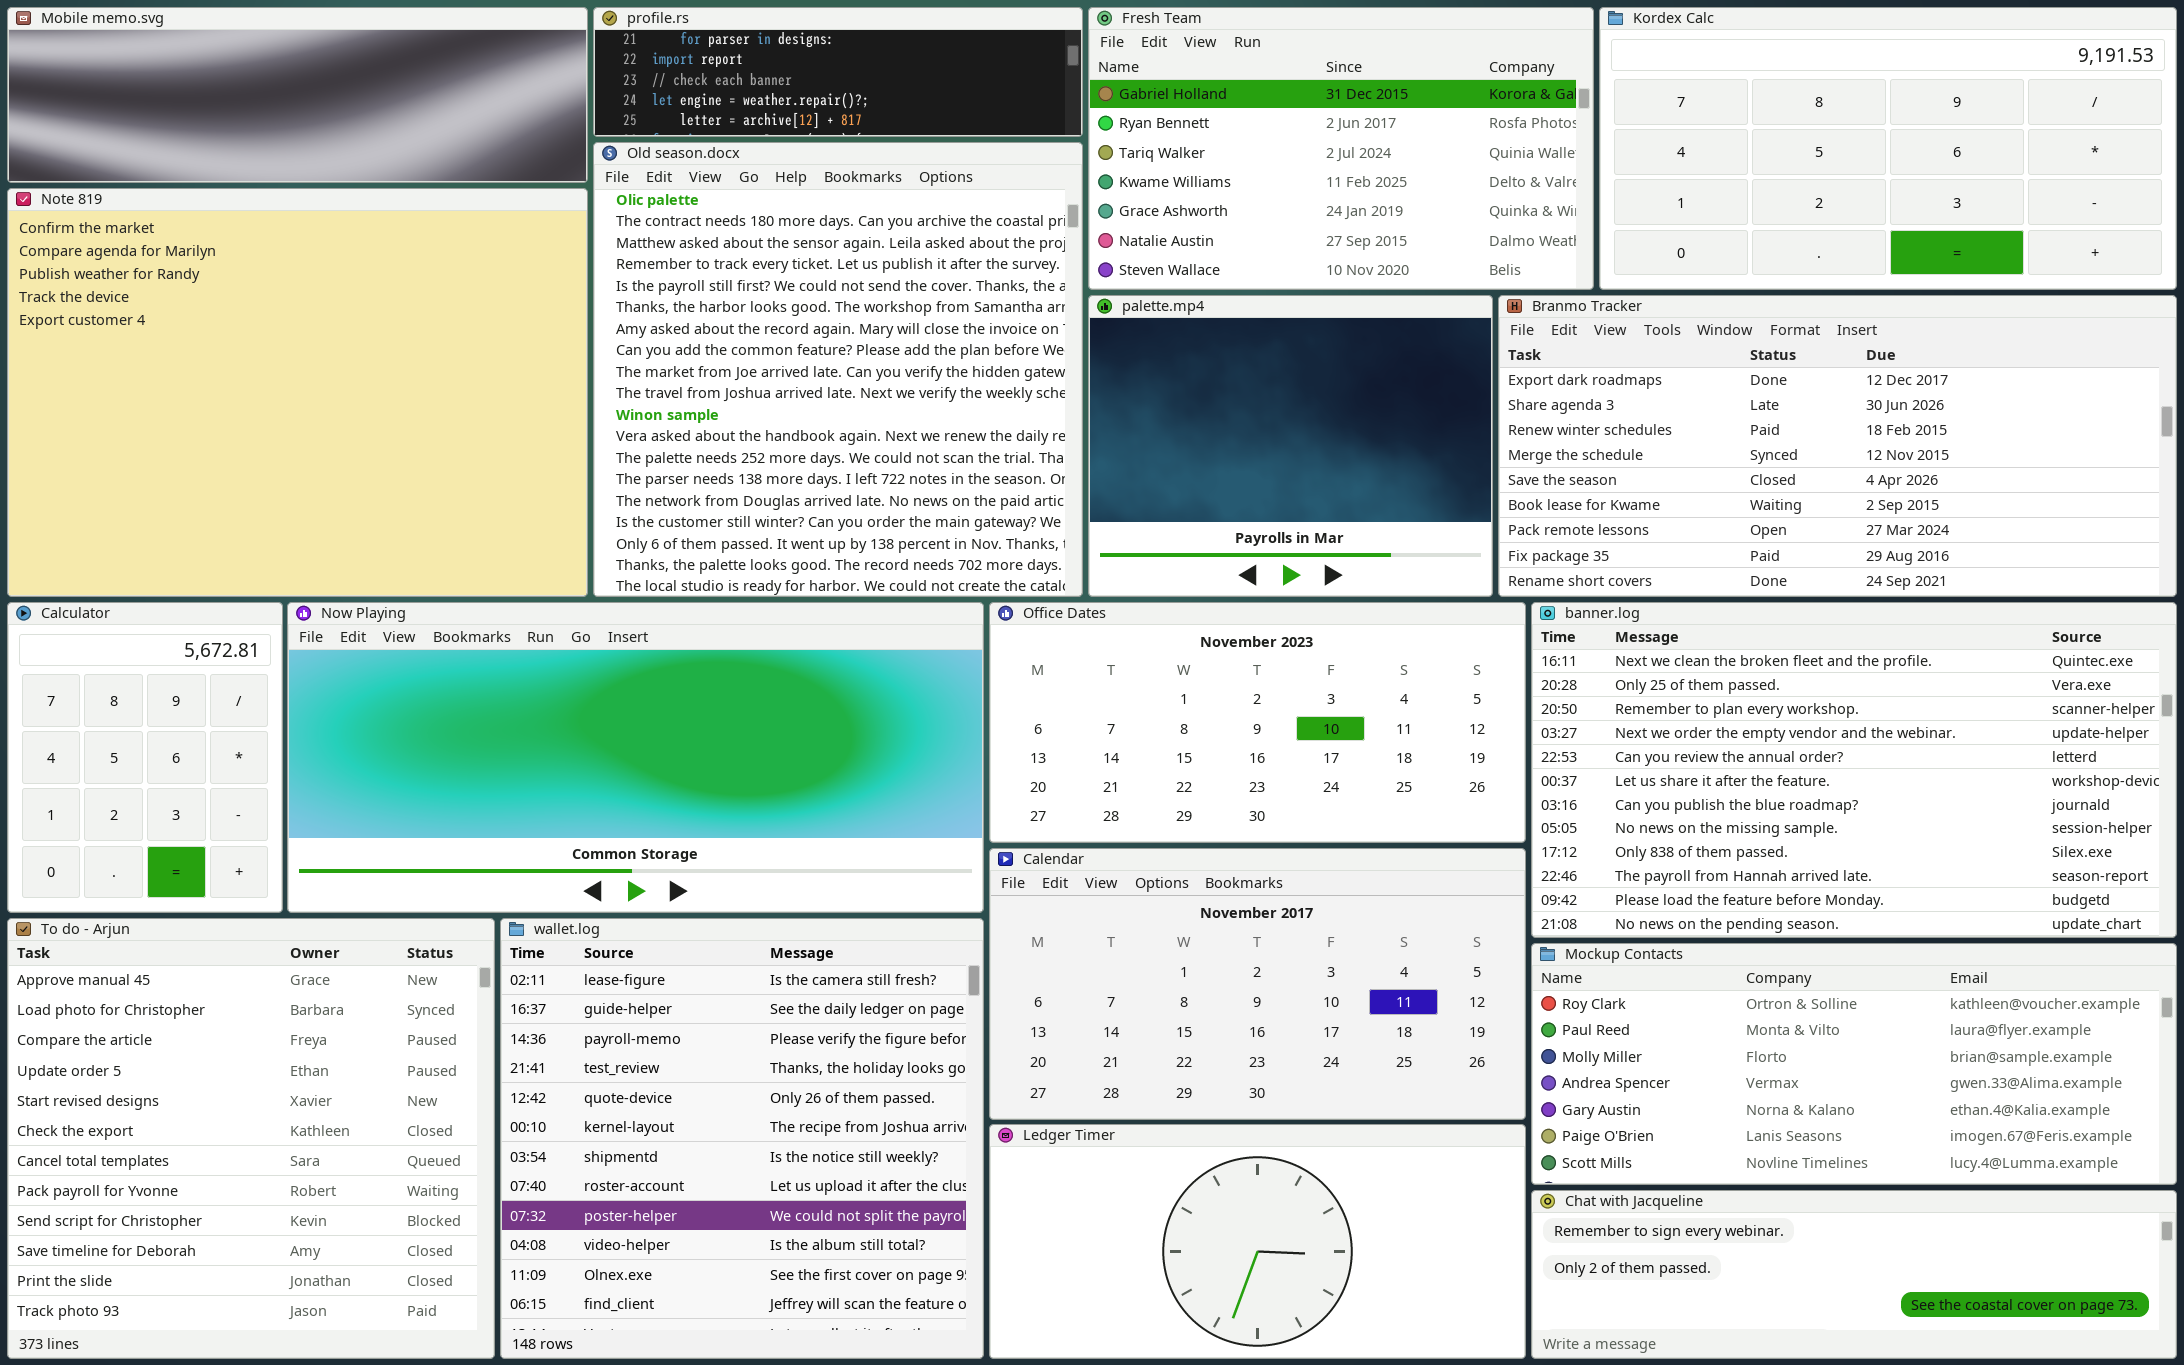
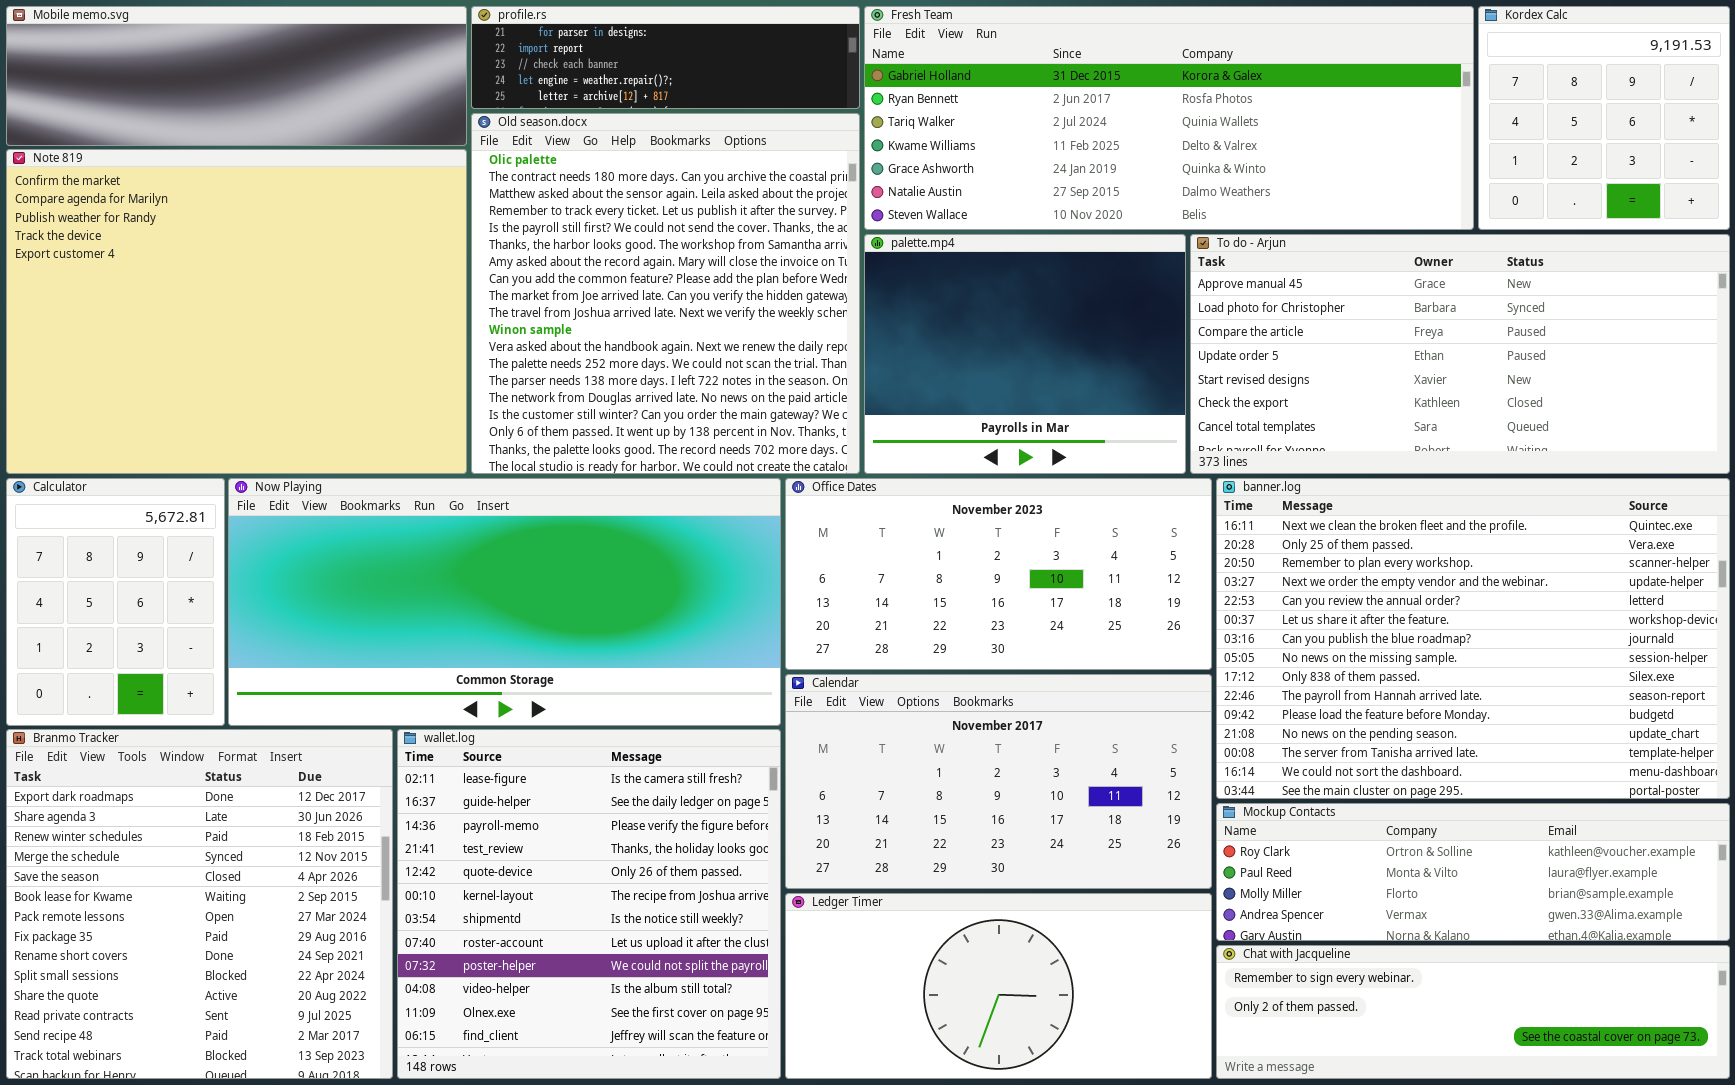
Fresh Team: [1088,7,1594,290] -> [864,6,1474,230], resized
Kordex Calc: [1599,7,2177,290] -> [1478,6,1730,230], resized
Branmo Tracker: [1498,295,2177,597] -> [6,729,393,1079], moved, resized
banner.log: [1531,602,2177,938] -> [1216,478,1730,799], resized
To do - Arjun: [7,918,495,1359] -> [1190,234,1730,474], moved, resized
Mockup Contacts: [1531,943,2177,1185] -> [1216,803,1730,941], resized

